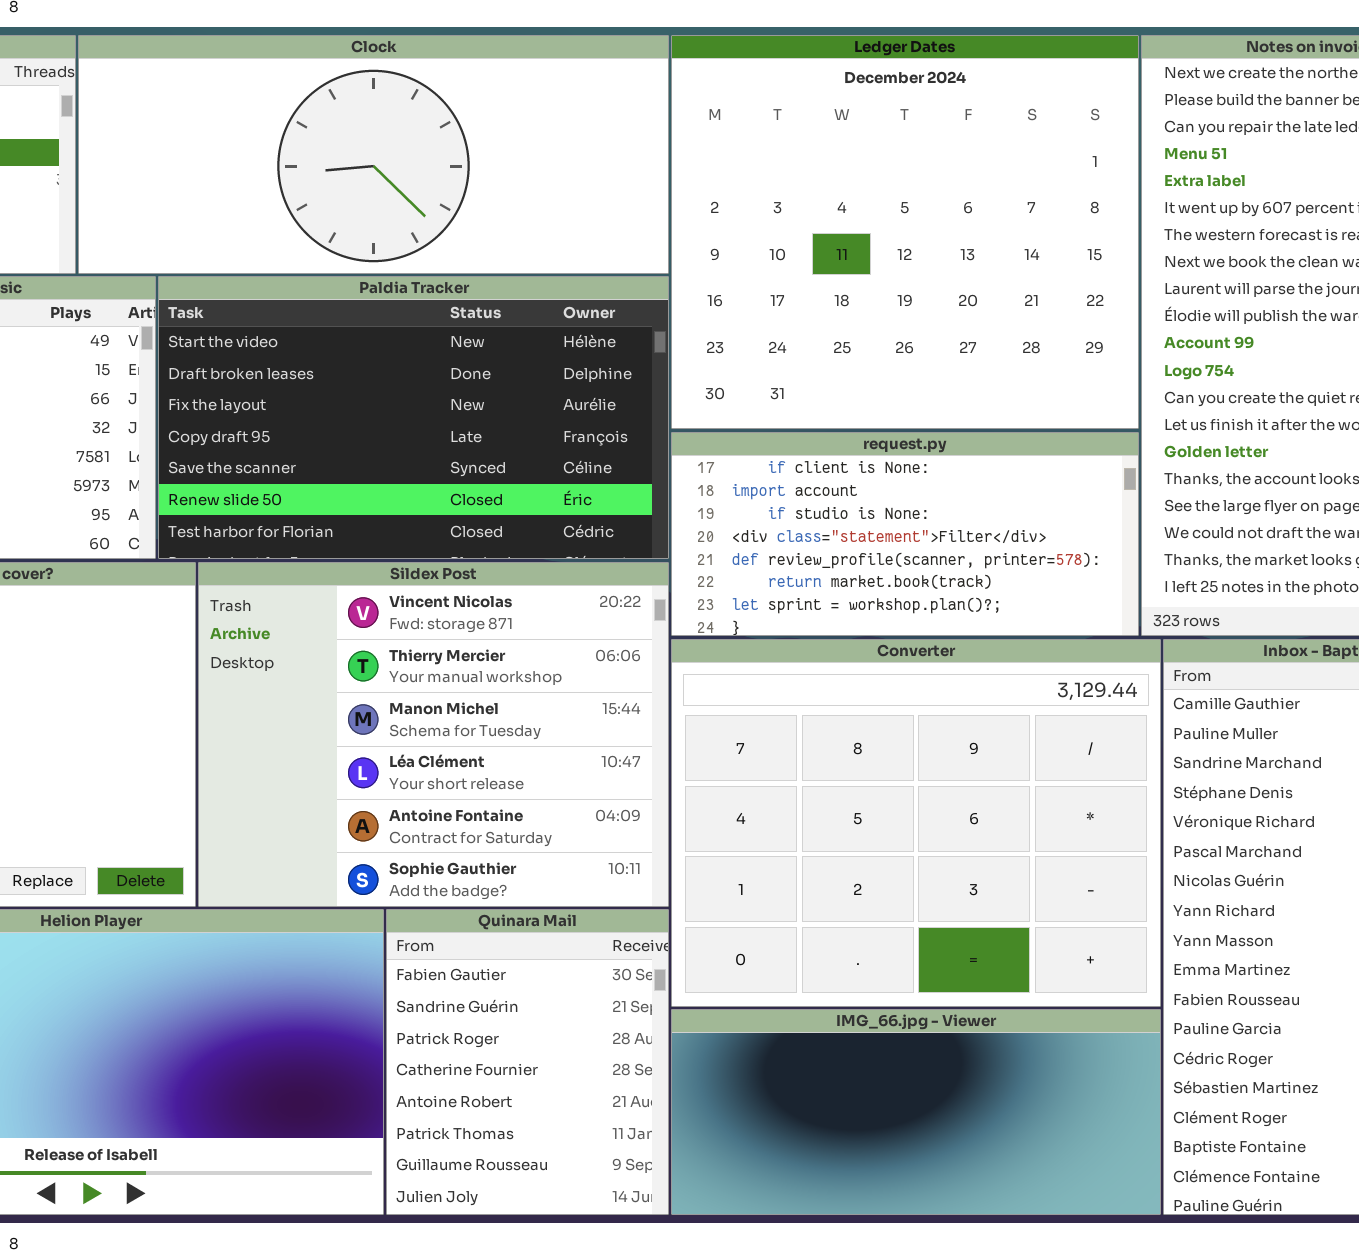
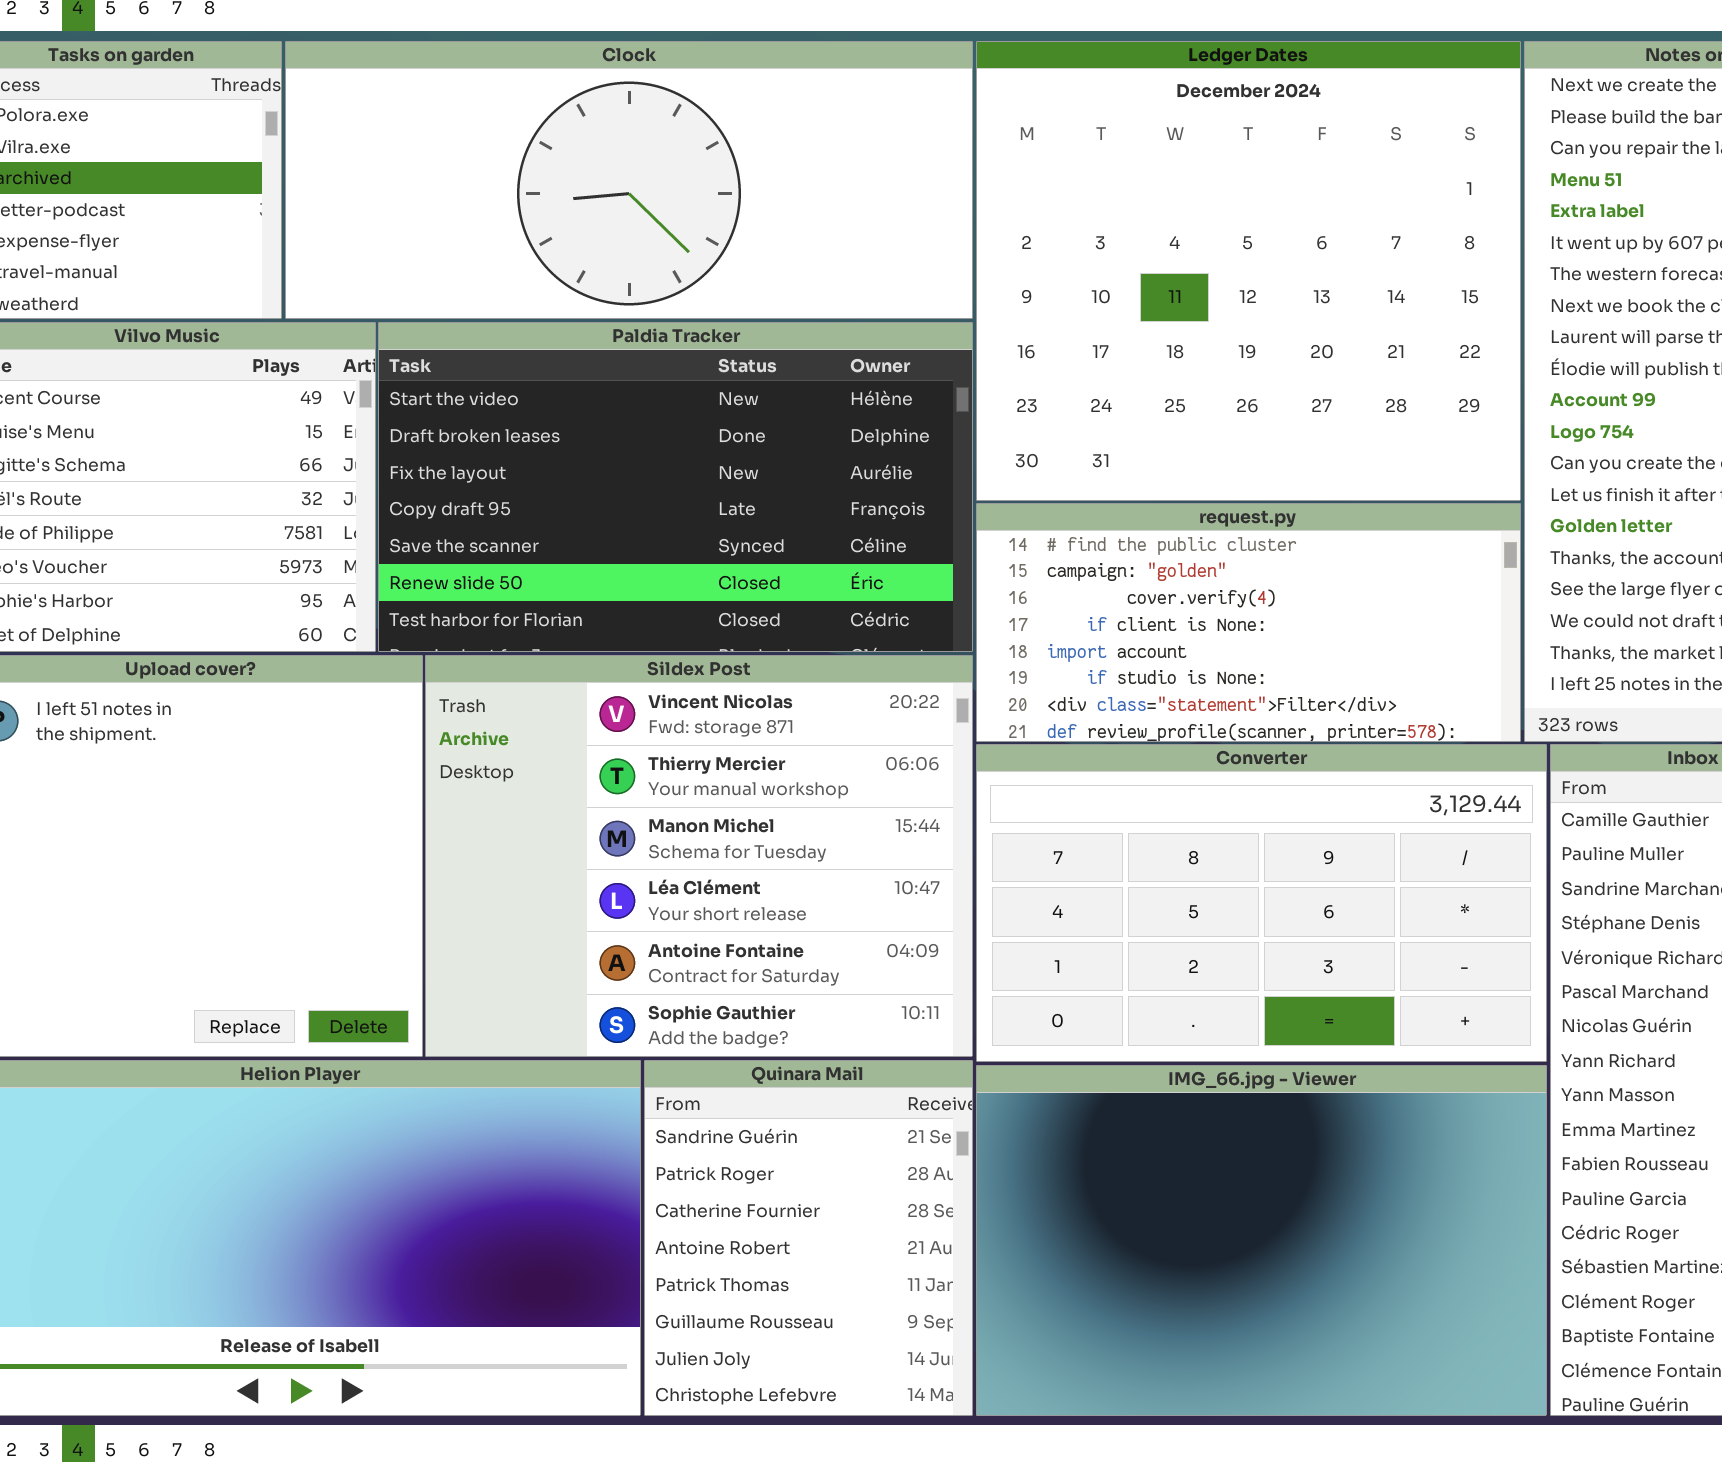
request.py: [671,432,1139,636] -> [976,503,1521,742], scrolled up 3 rows
Converter: [671,639,1161,1007] -> [976,744,1547,1062], resized
Quinara Mail: [386,909,669,1215] -> [644,1060,973,1416], scrolled down 1 row
IMG_66.jpg - Viewer: [671,1009,1161,1215] -> [976,1065,1547,1416], resized

